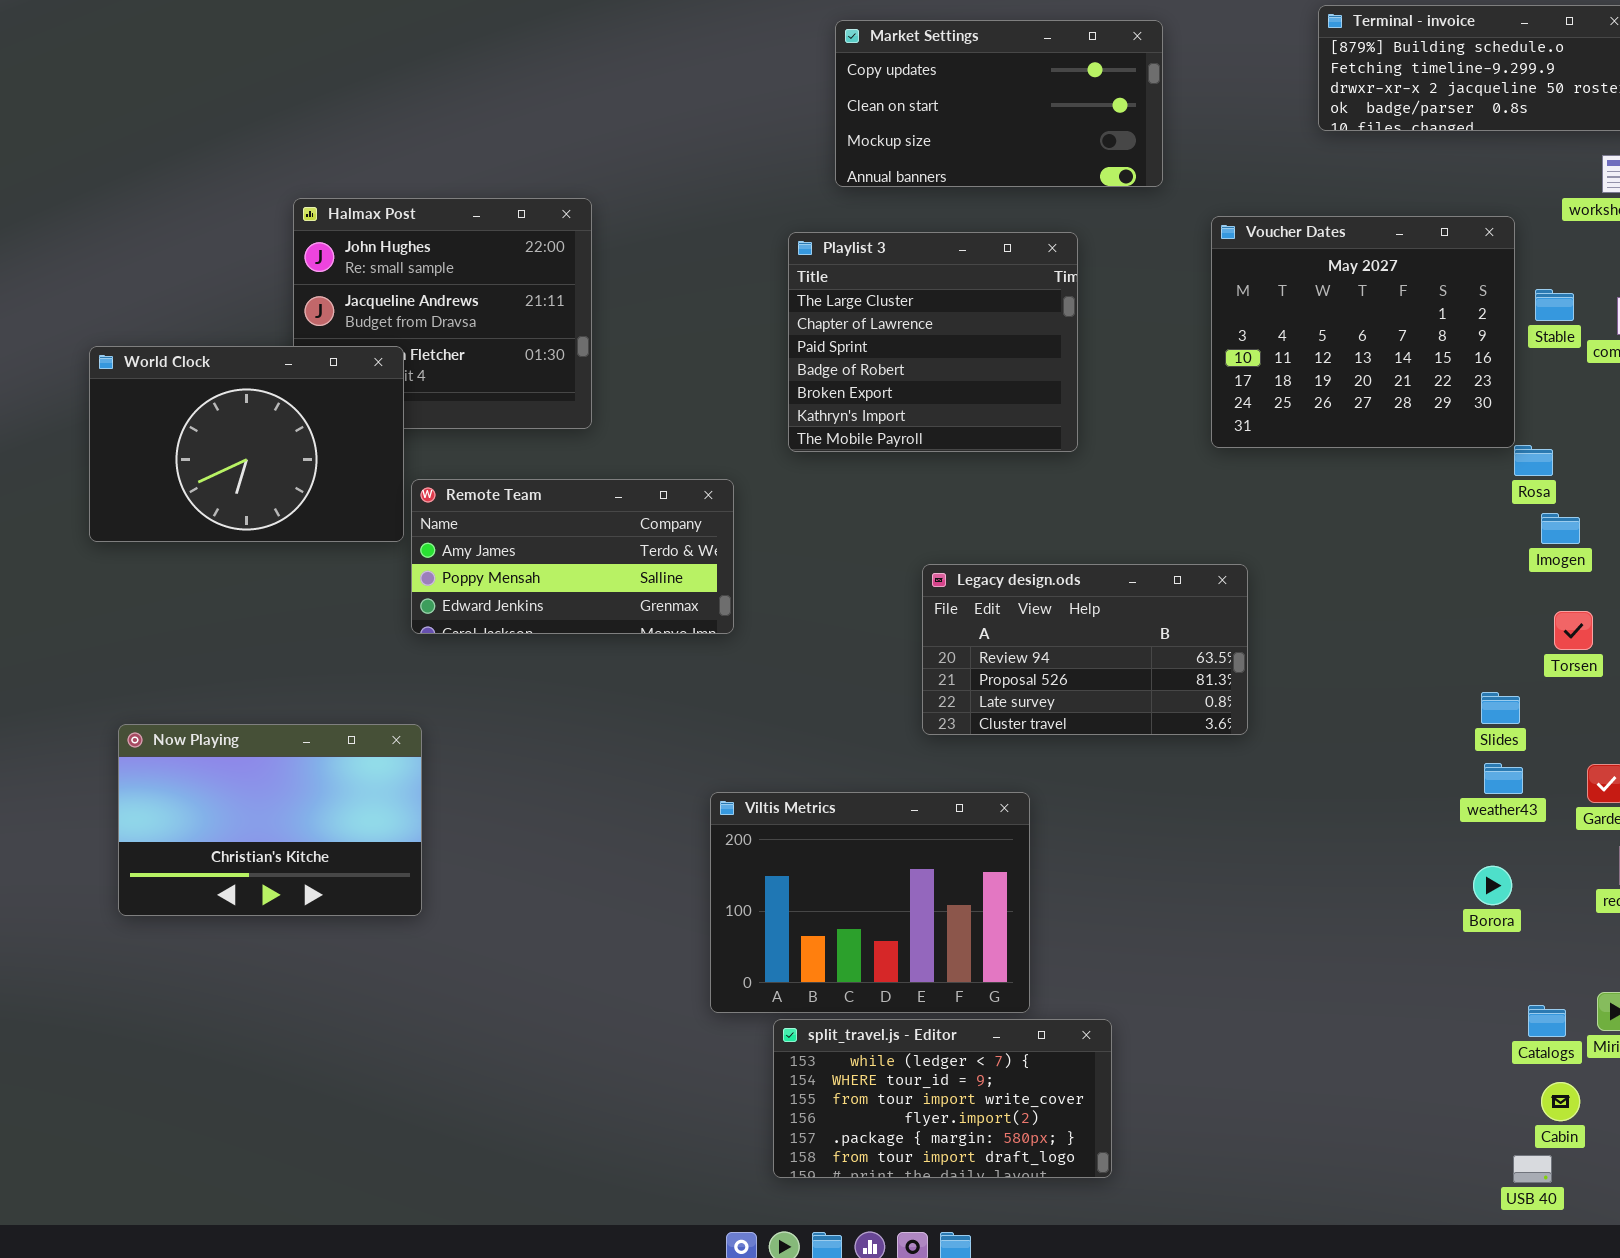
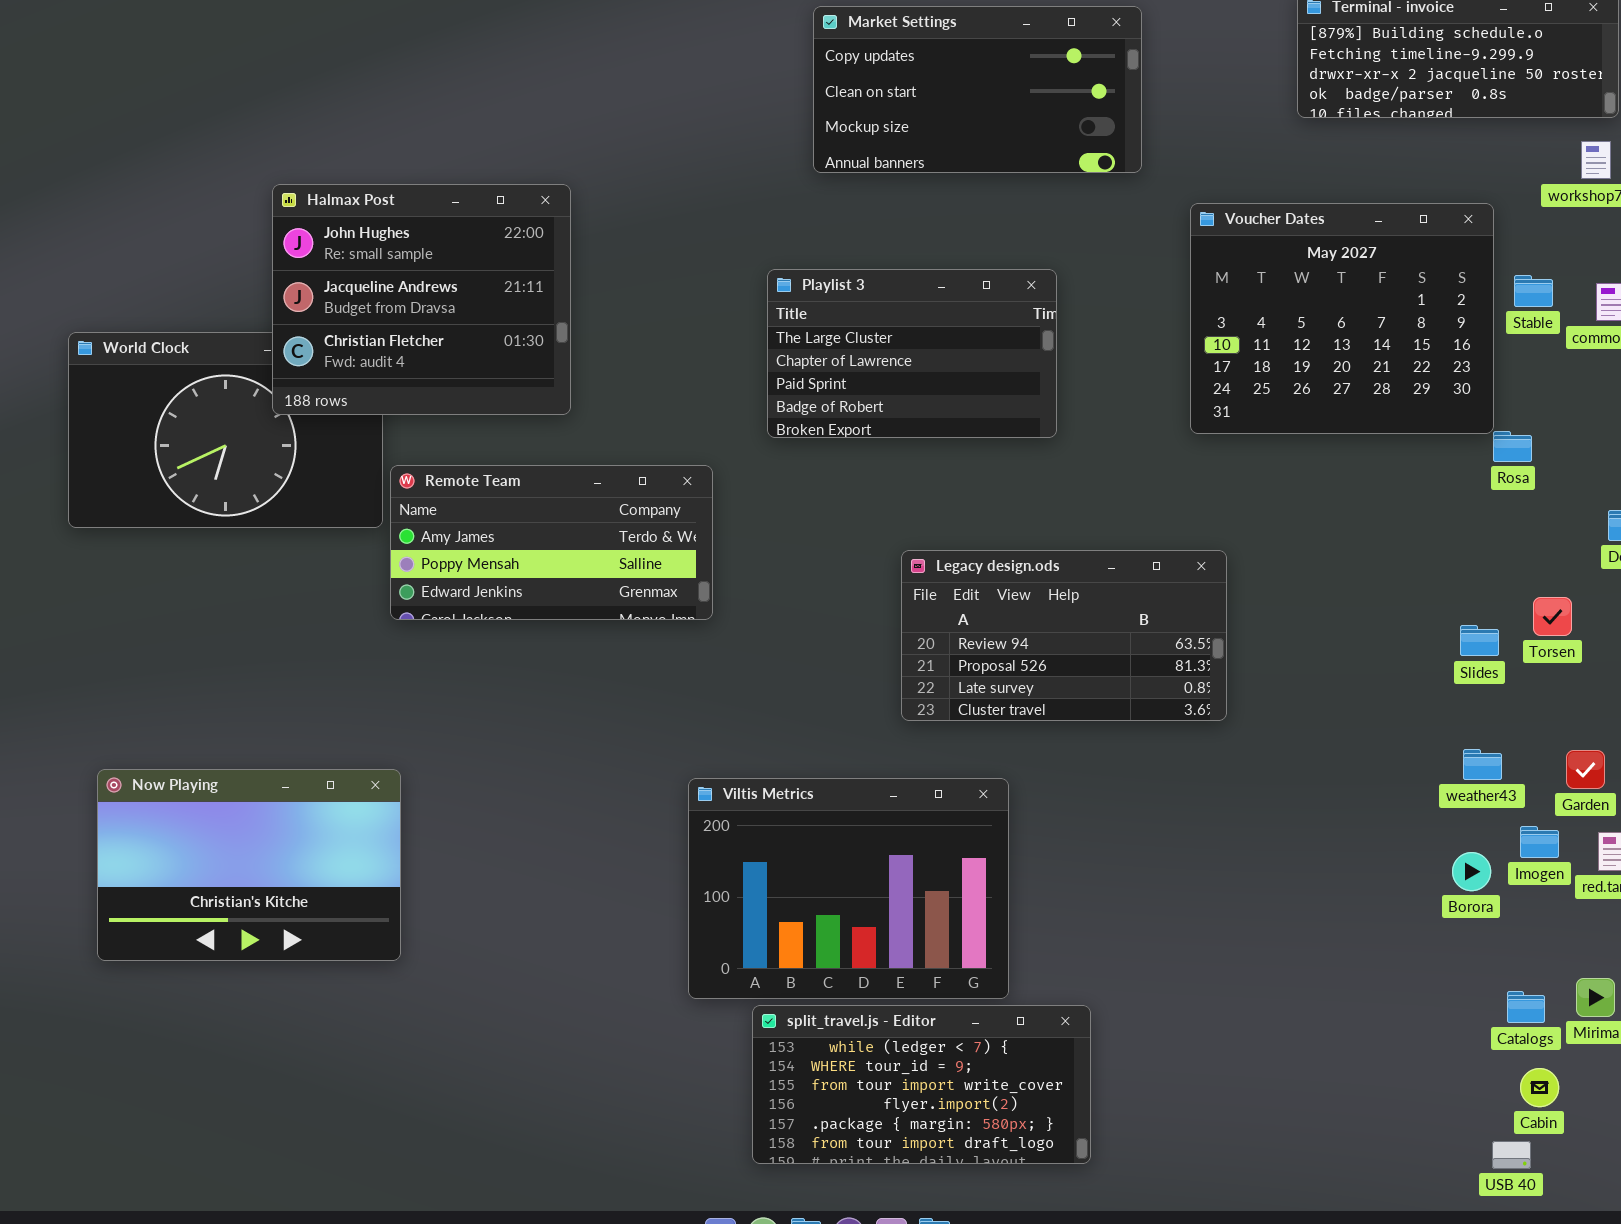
Halmax Post: [293,198,592,429] -> [272,184,571,415], raised
Playlist 3: [788,232,1078,452] -> [767,269,1057,438], resized
Imogen: [1541,513,1580,544] -> [1520,826,1559,858], moved
Slides: [1481,692,1520,724] -> [1460,625,1499,656], moved
Now Playing: [118,724,422,916] -> [97,769,401,961], moved

